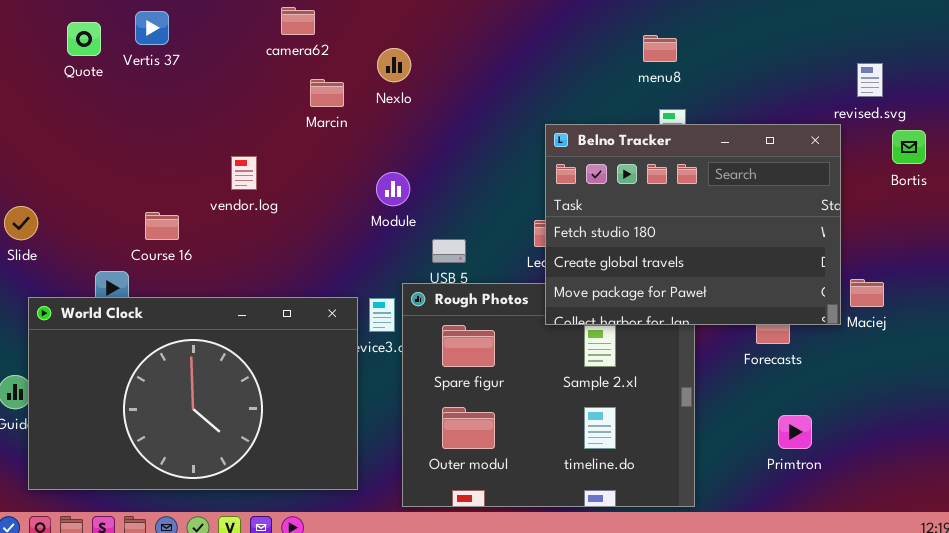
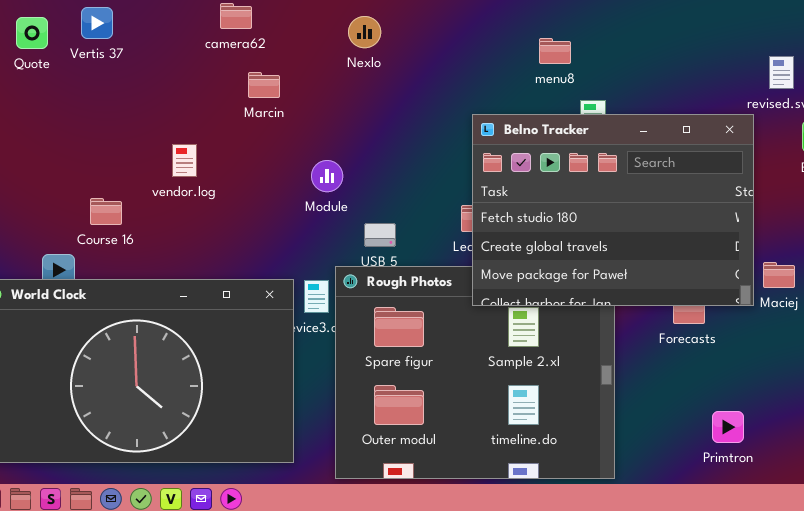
menu8: [643,35,677,62] -> [539,38,571,64], moved
Nexlo: [377,48,411,82] -> [348,16,381,48], moved
Primtron: [778,415,812,449] -> [712,411,744,443], moved

